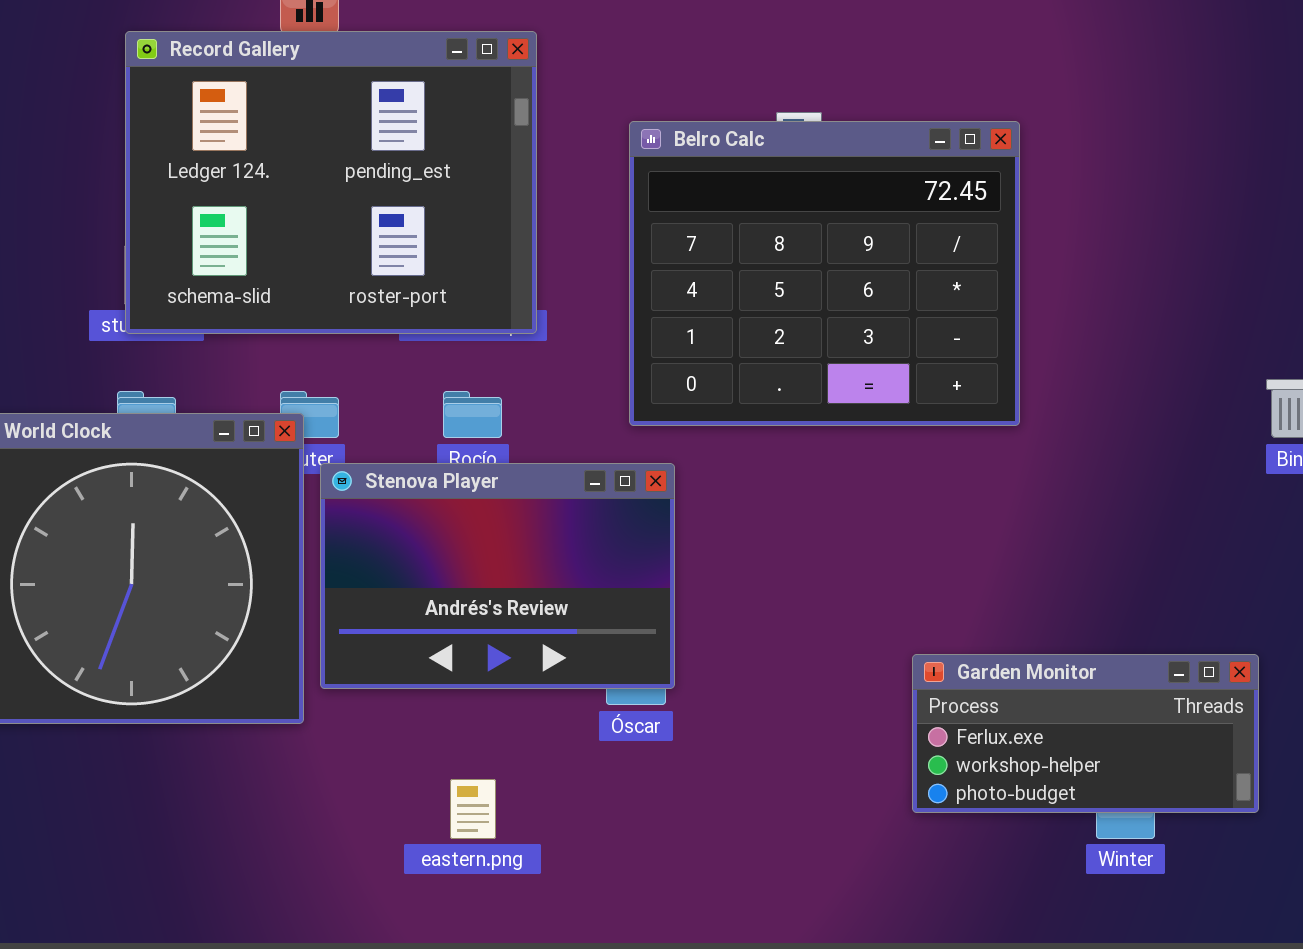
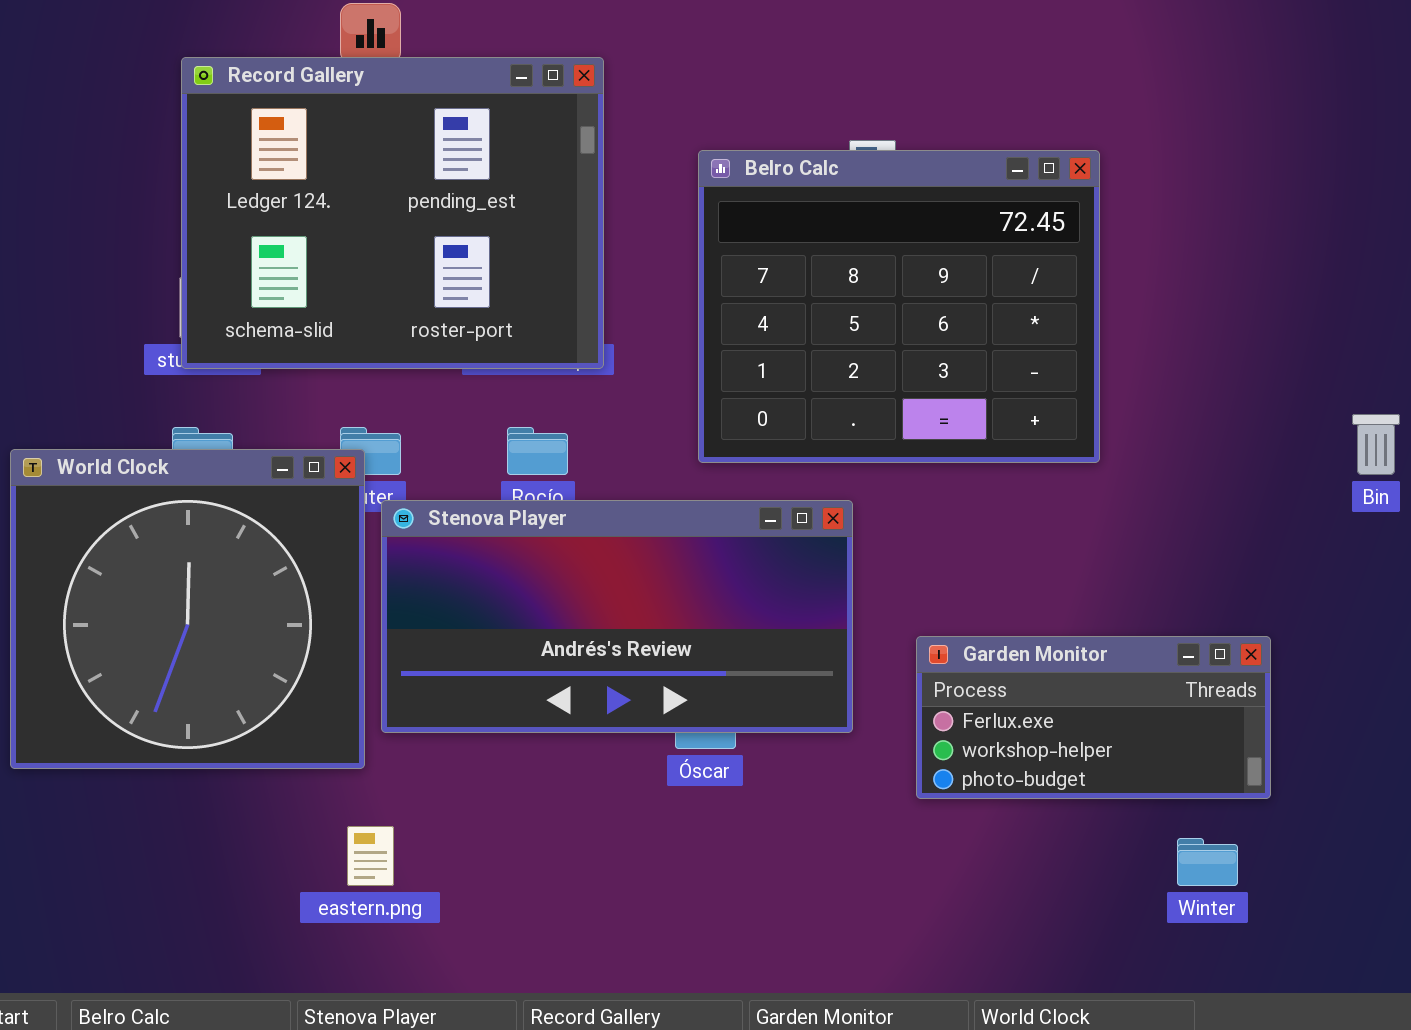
Stenova Player: [320,463,675,689] -> [381,500,853,733], resized
Garden Monitor: [912,654,1259,813] -> [916,636,1271,799], moved
eastern.png: [450,779,496,839] -> [347,826,394,886], moved

